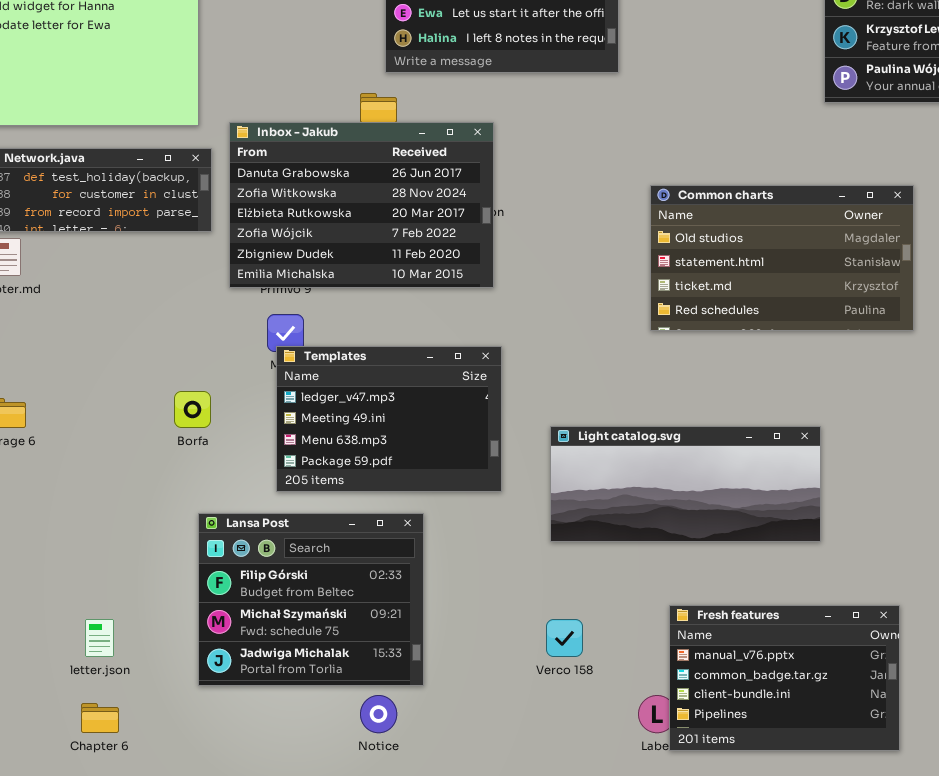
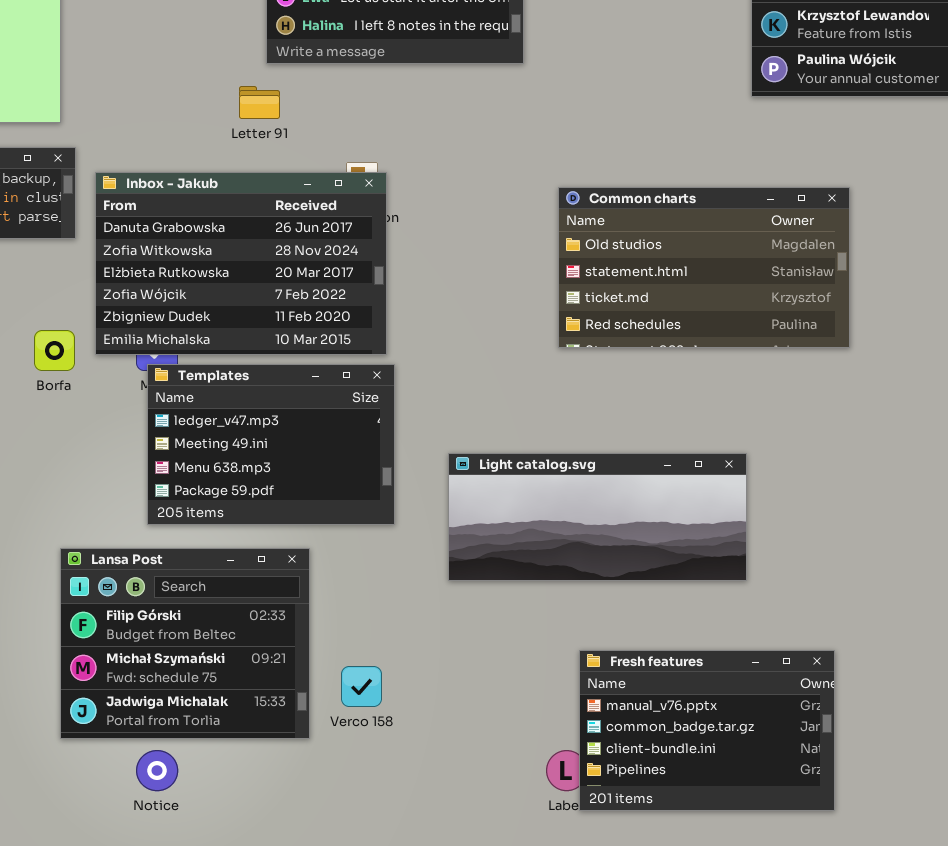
Inbox - Jakub: [229,122,494,288] -> [95,172,387,355], moved
Borfa: [174,391,211,428] -> [34,330,75,371], moved
Verco 158: [546,619,583,657] -> [341,666,382,707], moved
Notice: [360,695,397,733] -> [136,750,178,791], moved

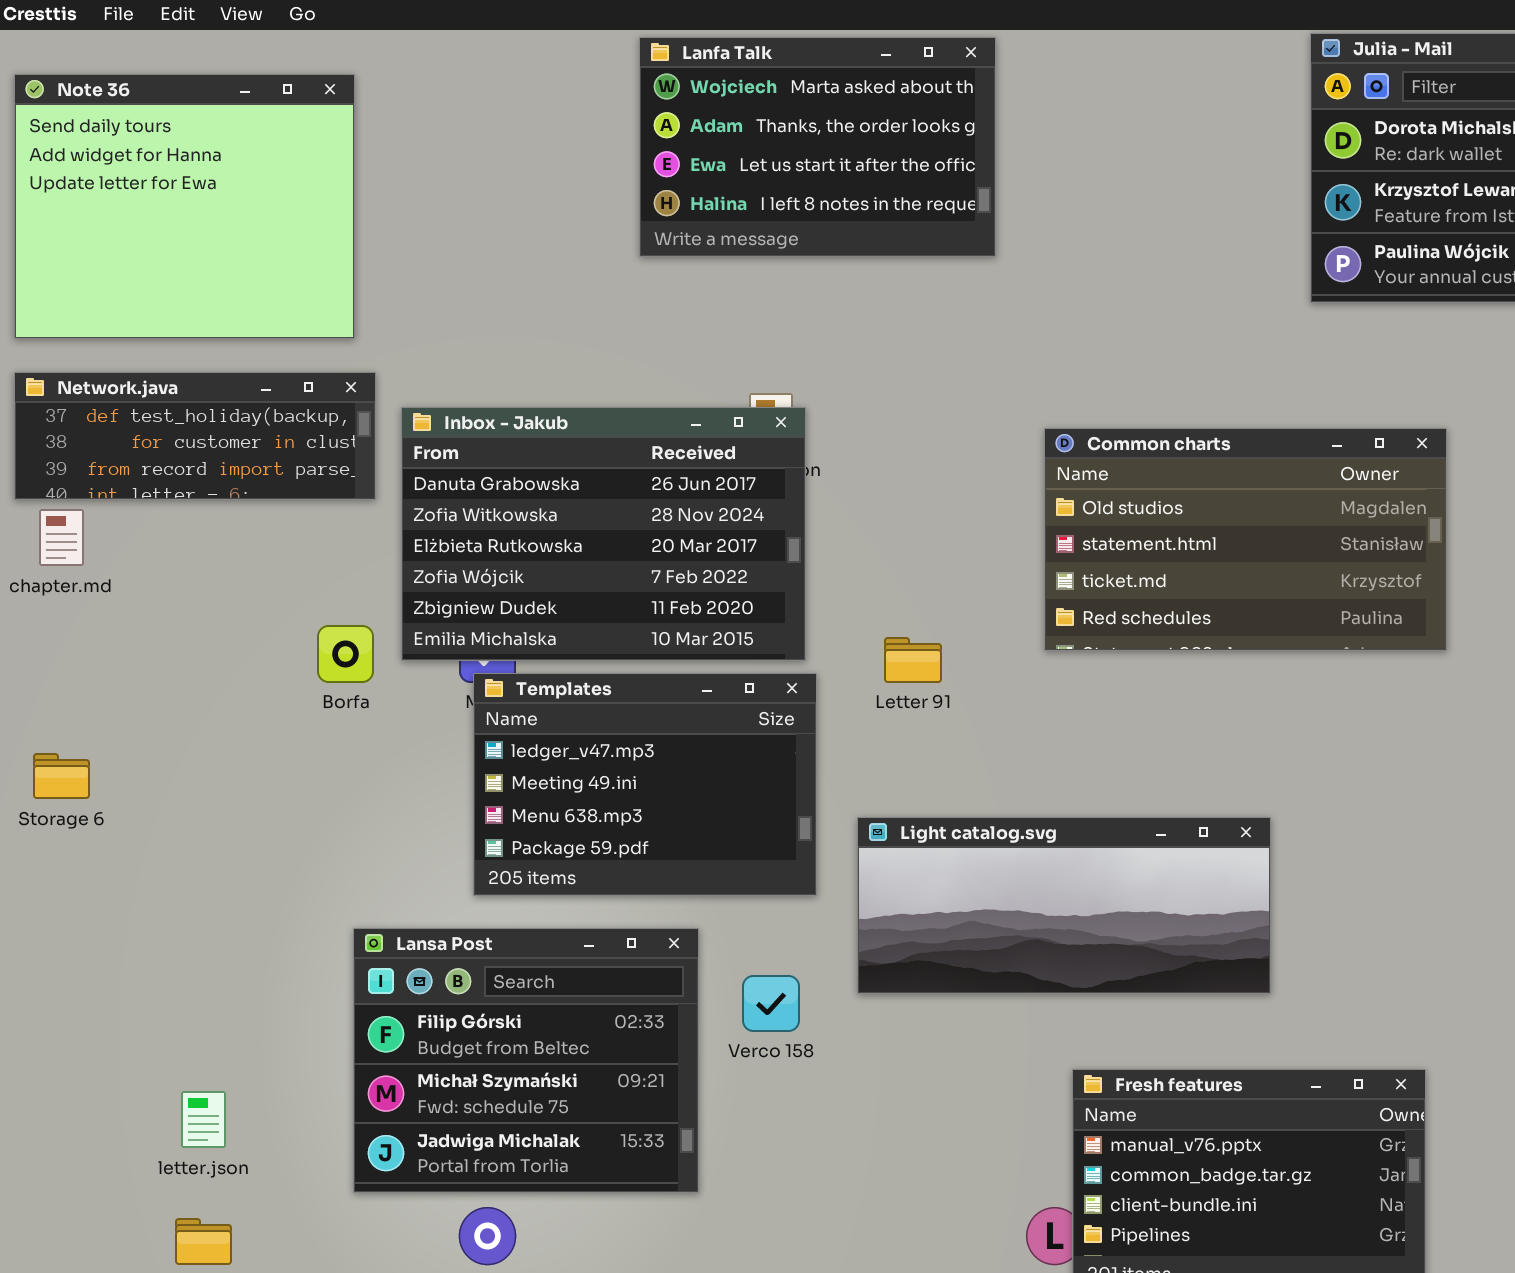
Letter 91: [239,86,280,119] -> [884,637,942,683], moved
Light catalog.svg: [448,453,747,581] -> [857,817,1271,994], moved
Verco 158: [341,666,382,707] -> [742,975,800,1032], moved

